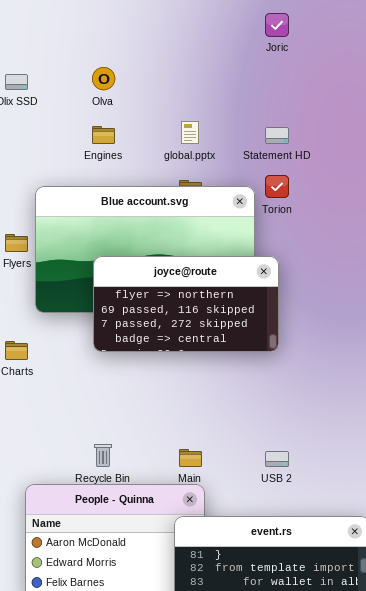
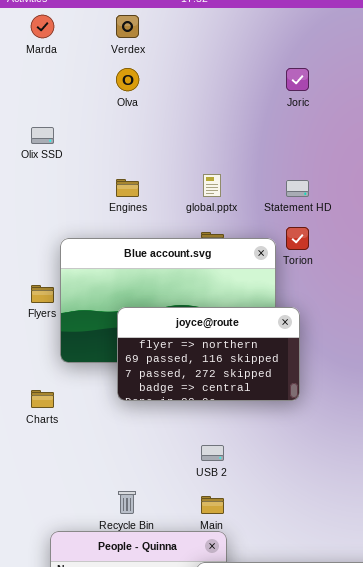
Olva: [92,67,115,90] -> [116,68,139,91], moved
USB 2: [265,451,289,467] -> [201,445,224,461], moved

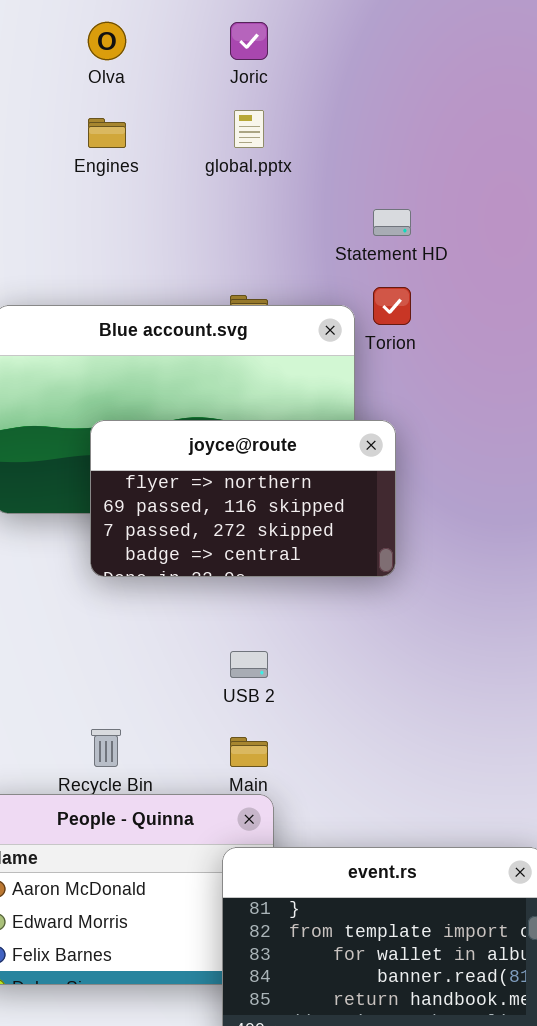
Joric: [286,68,309,91] -> [230,22,268,60], moved
global.pptx: [203,174,221,197] -> [234,110,264,148], moved
Engines: [116,179,139,197] -> [88,118,126,148], moved

